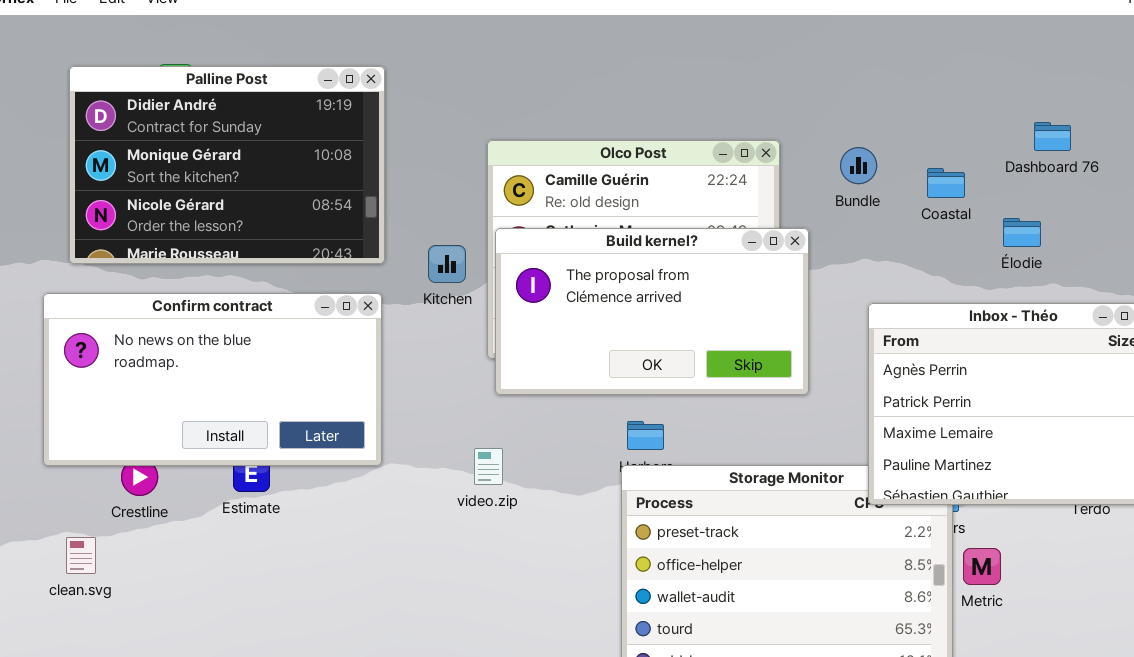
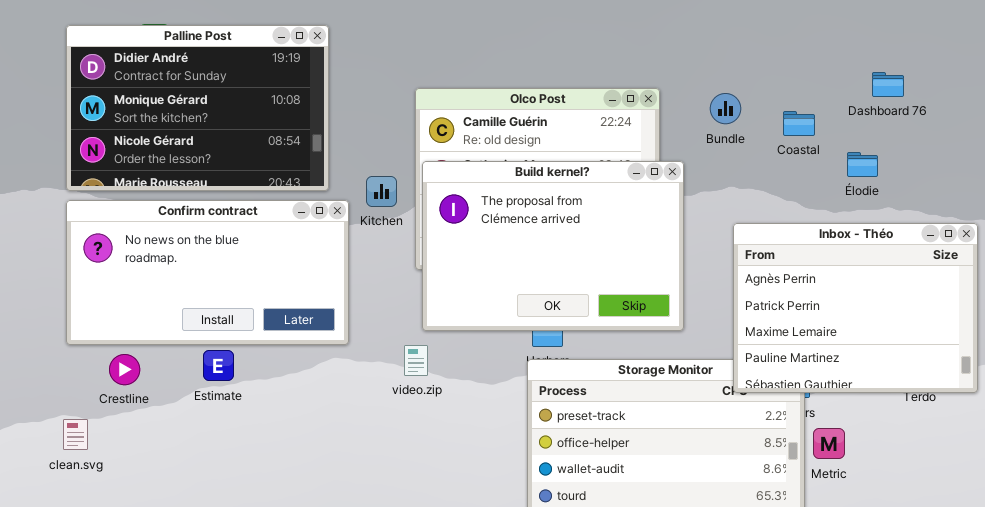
Build kernel?: [495,228,809,395] -> [422,161,684,331], resized
Confirm contract: [43,293,382,466] -> [66,200,349,345], moved

